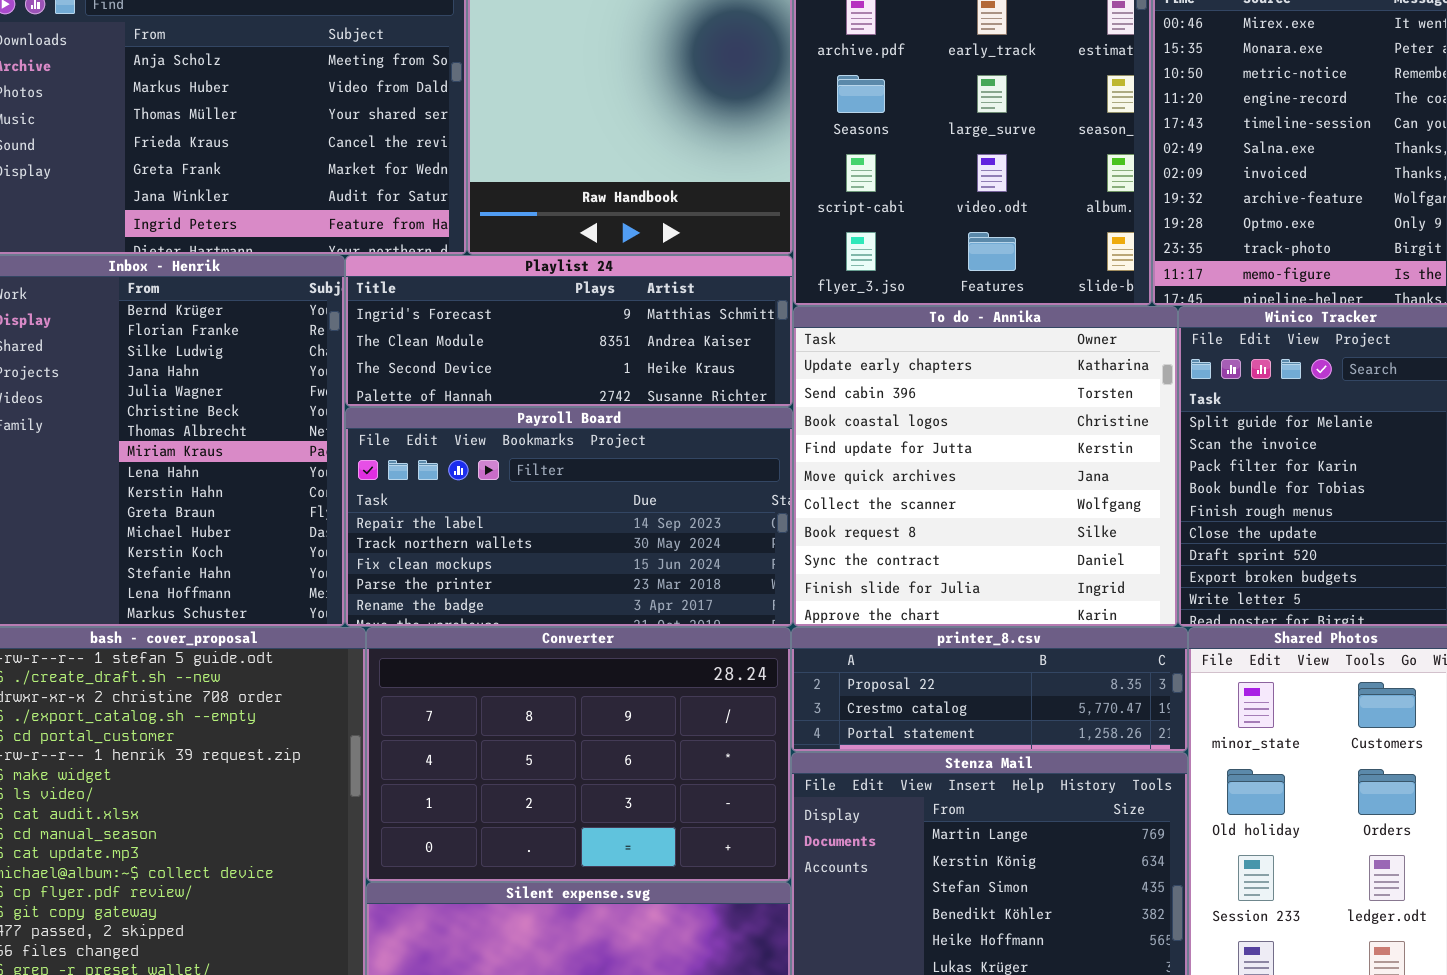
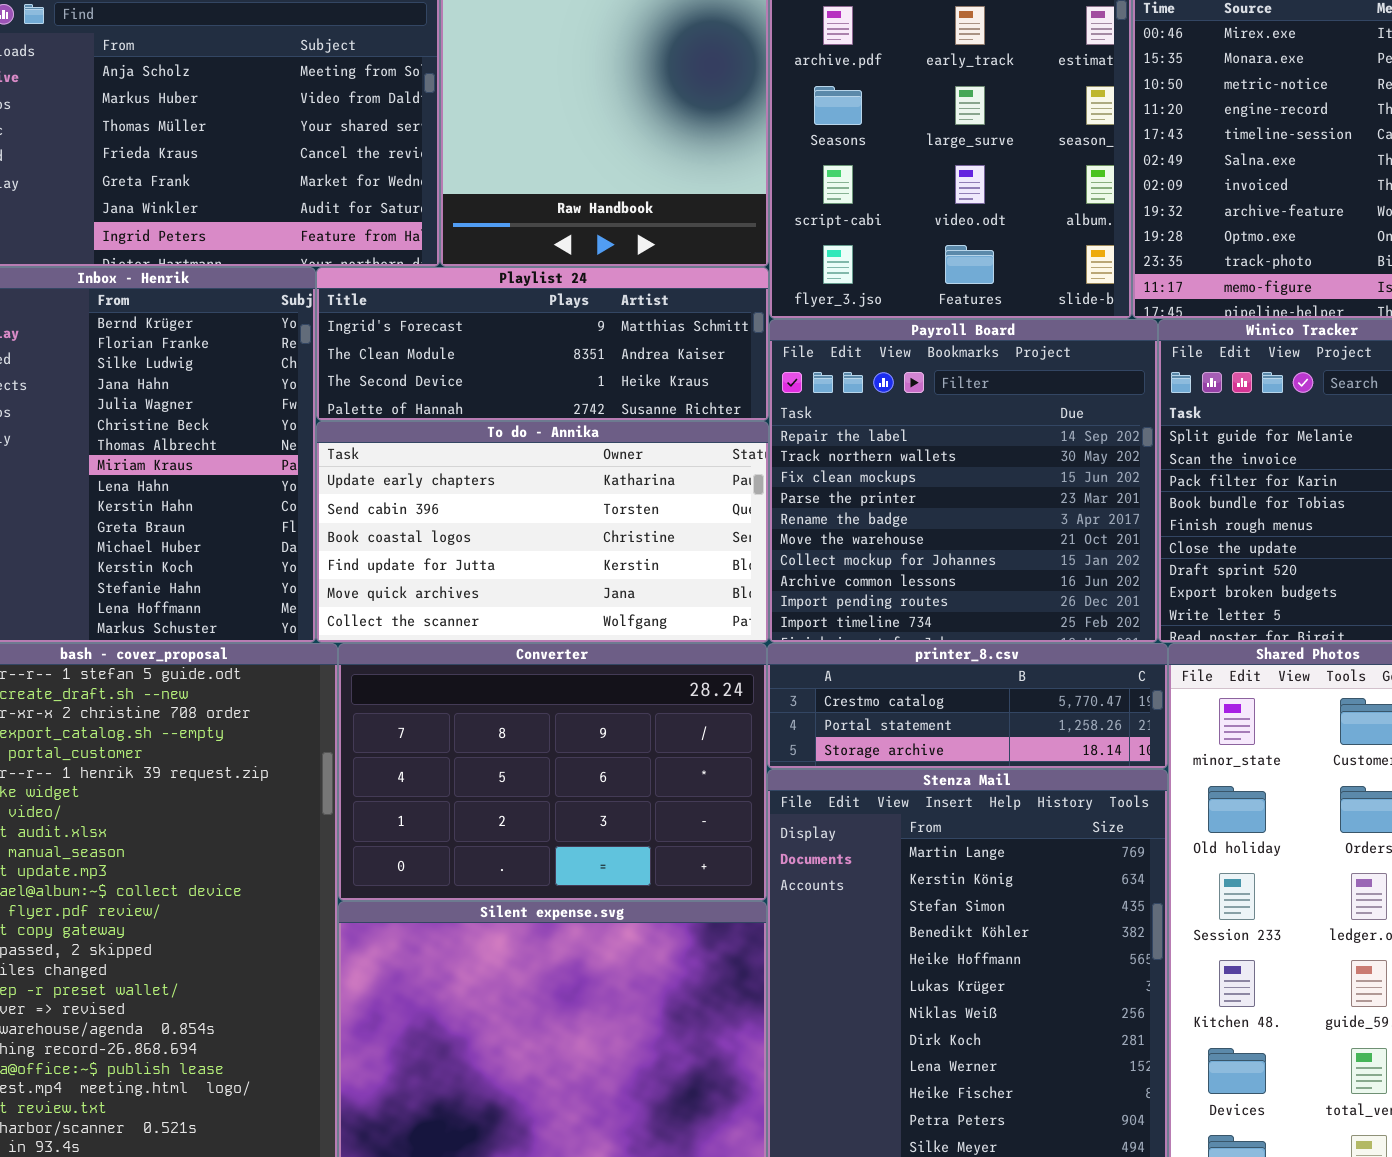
To do - Annika: [793,306,1178,627] -> [316,421,769,643], moved, resized
Payroll Board: [345,407,793,627] -> [769,319,1158,643], moved, resized
printer_8.csv: [791,627,1188,752] -> [767,643,1168,769], scrolled down 1 row

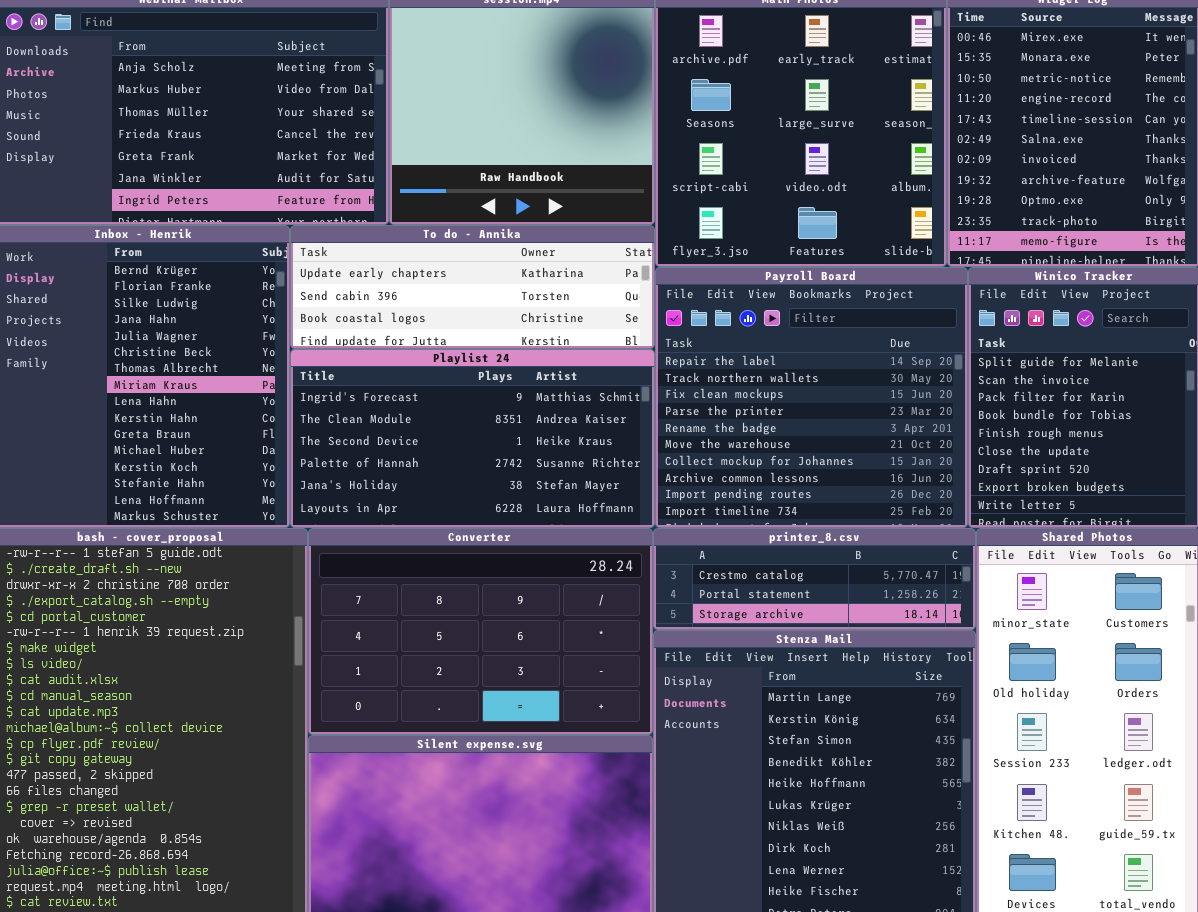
Playlist 24: [316,267,769,421] -> [290,349,655,528], moved, resized
To do - Annika: [316,421,769,643] -> [290,225,655,349], moved, resized

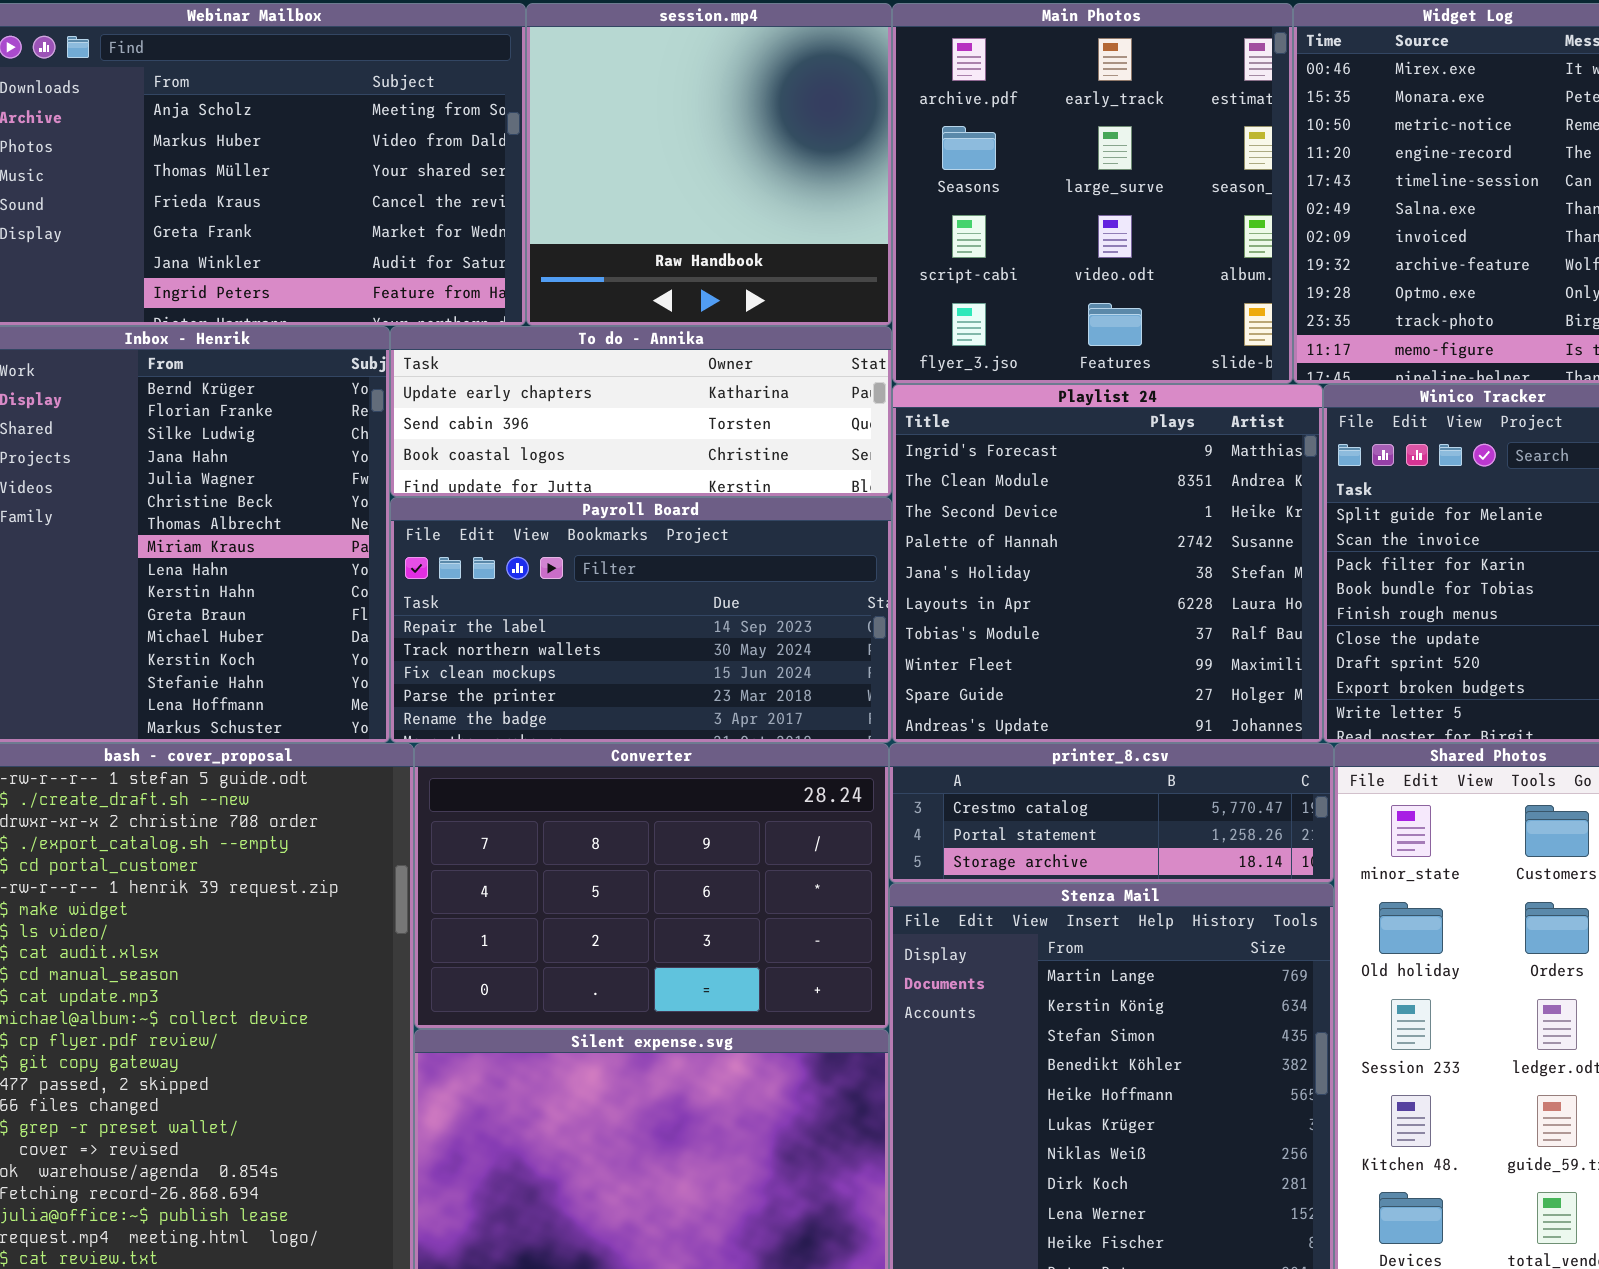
Payroll Board: [655,267,968,528] -> [390,497,892,743], moved, resized
Playlist 24: [290,349,655,528] -> [892,384,1323,743], moved, resized

